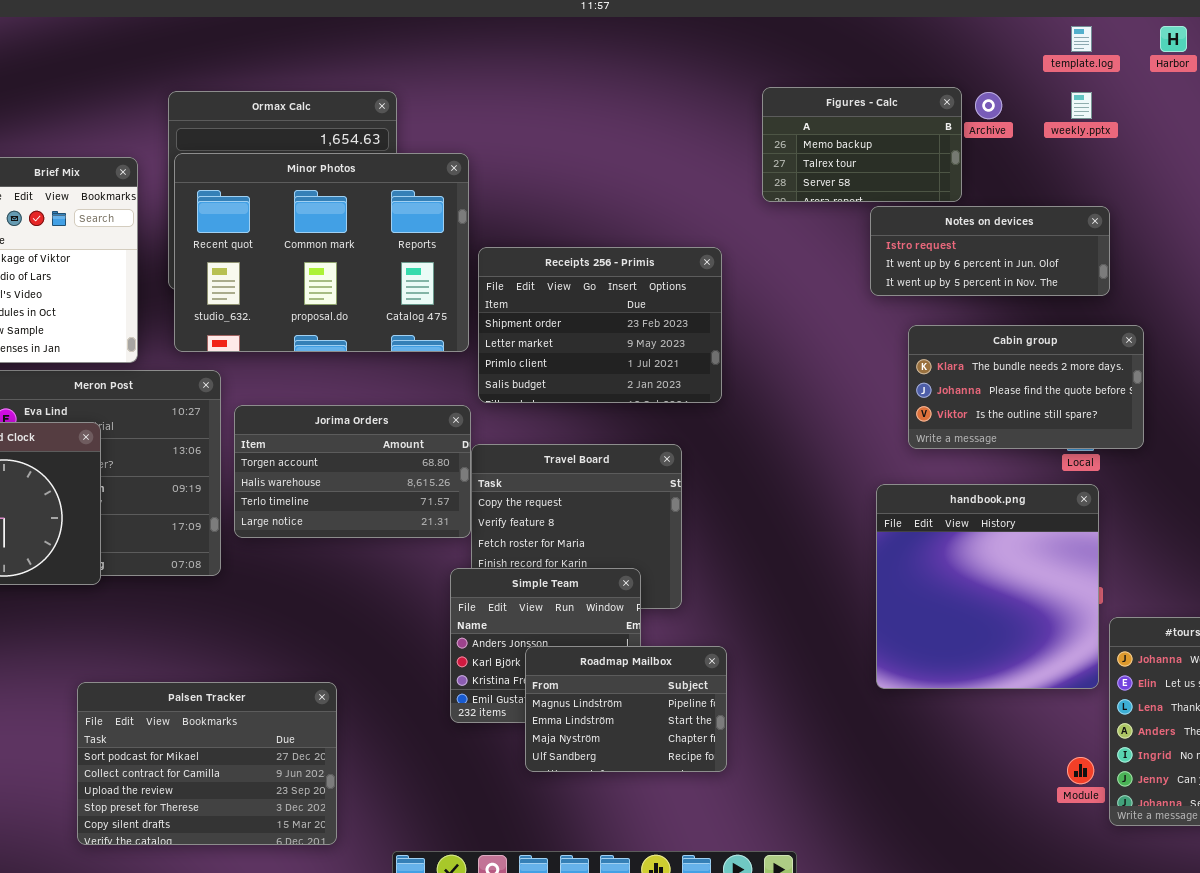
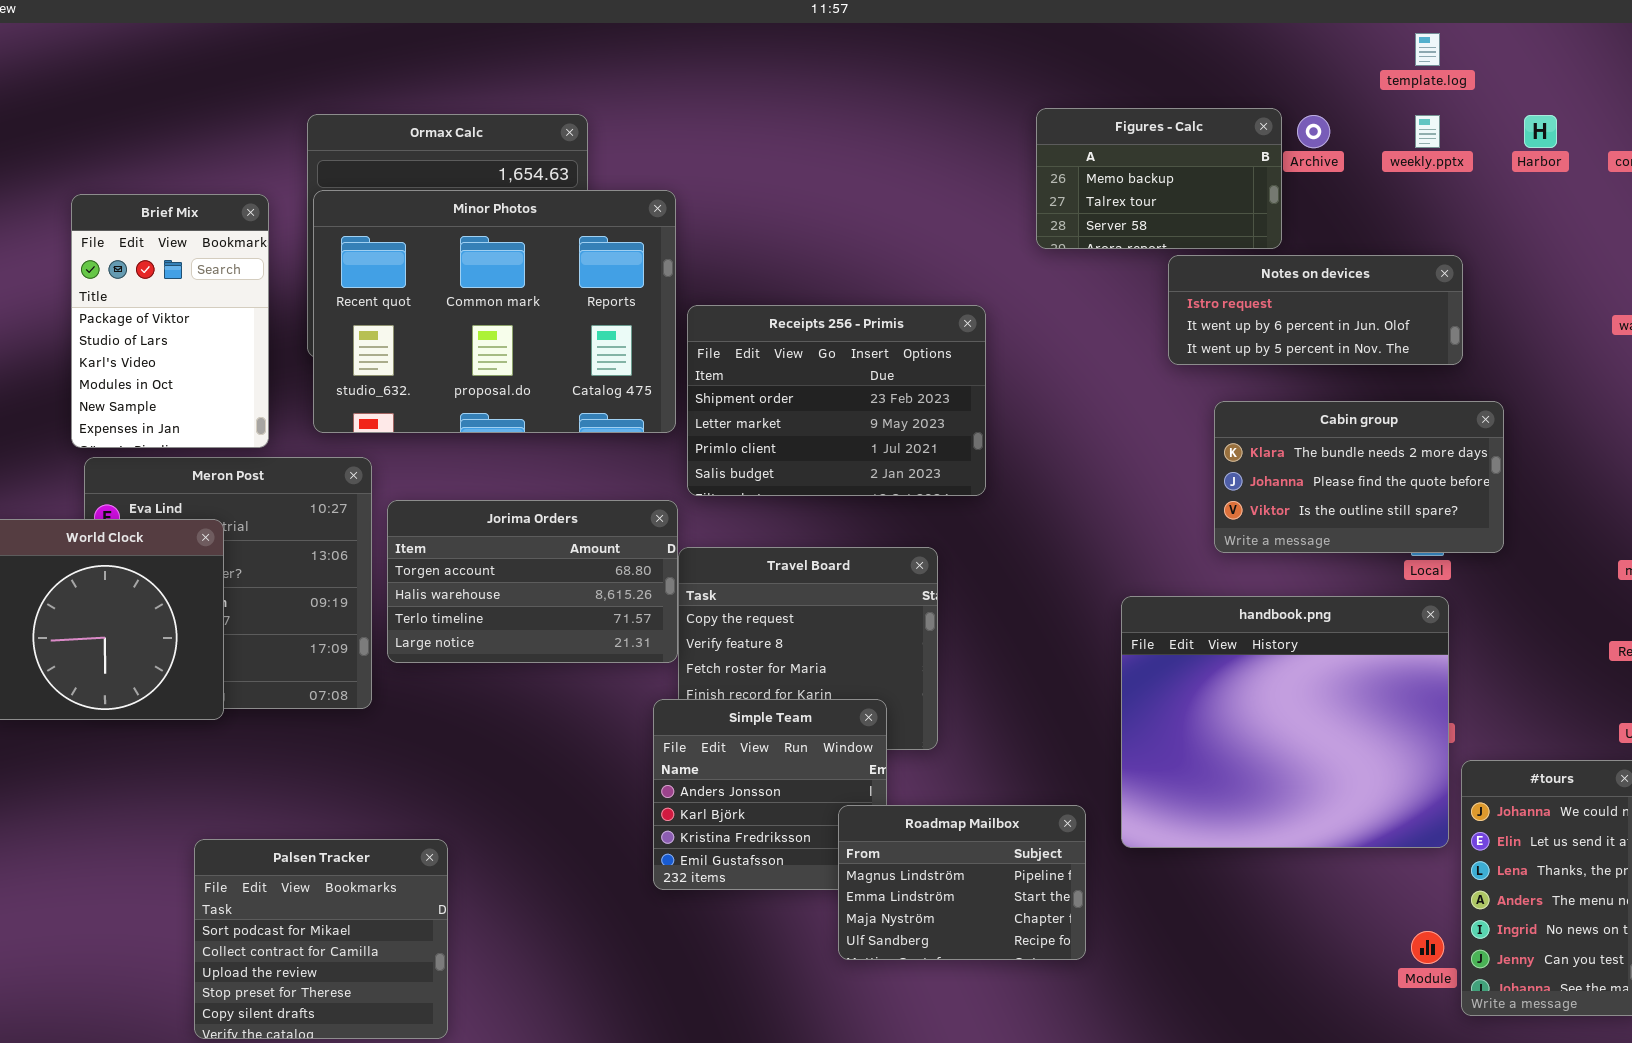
Harbor: [1160,26,1187,52] -> [1524,115,1557,148], moved
handbook.png: [876,484,1099,689] -> [1121,596,1449,848], resized
Roadmap Mailbox: [525,646,727,772] -> [838,805,1086,960], moved
Palsen Tracker: [77,682,337,845] -> [194,839,448,1039], resized

